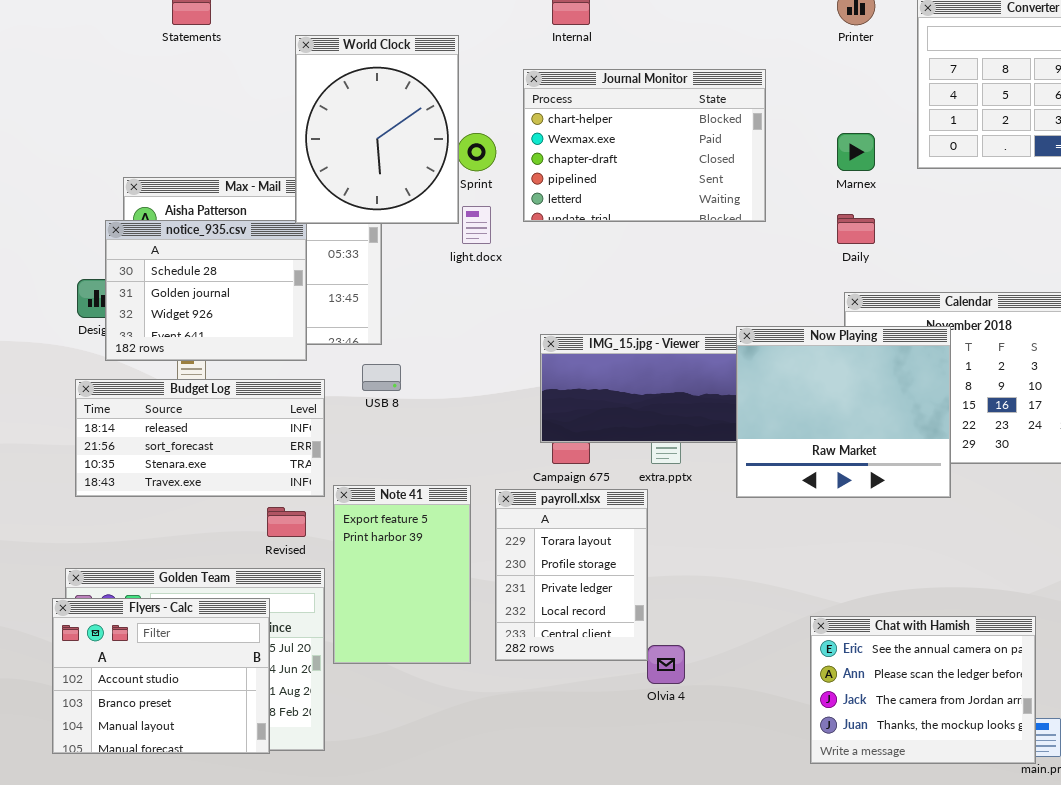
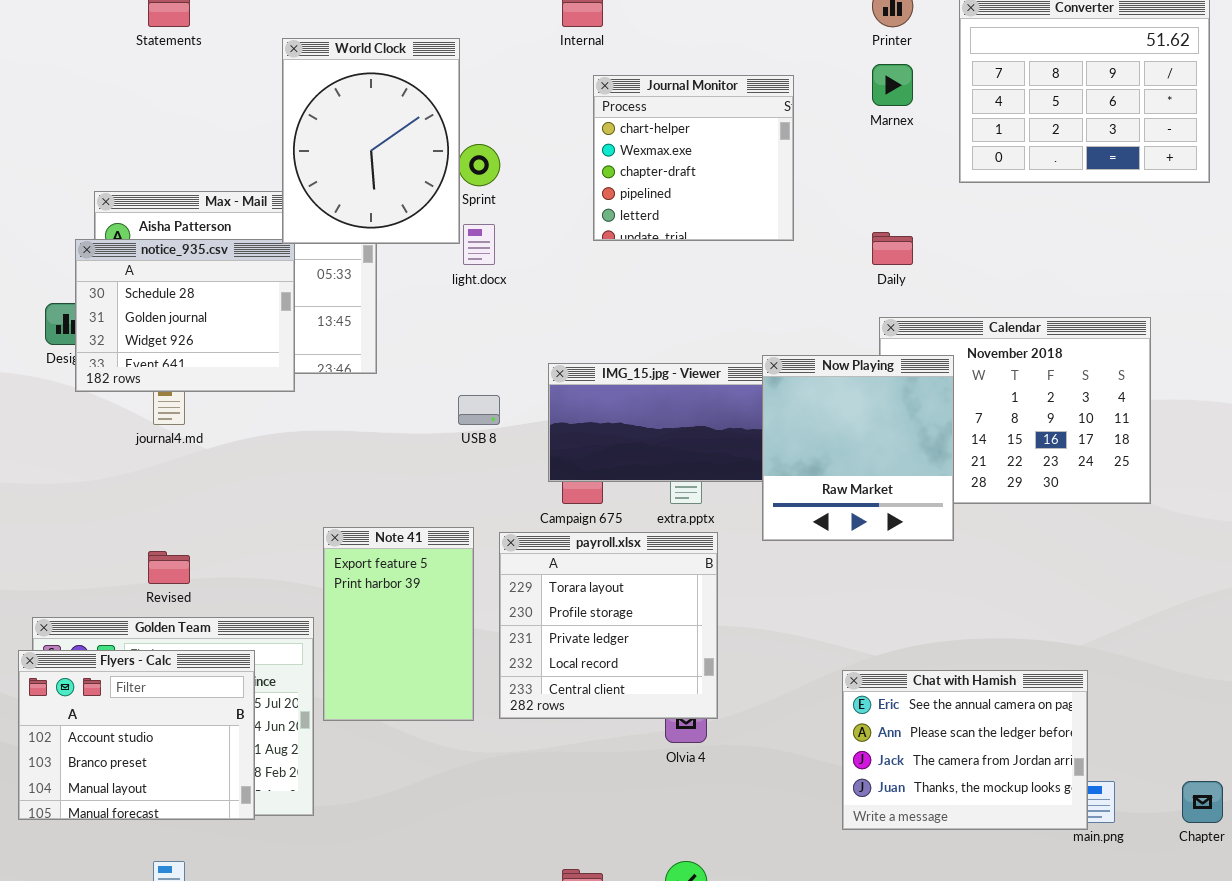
Journal Monitor: [523,69,766,222] -> [593,75,794,241], resized
Marnex: [837,133,875,171] -> [872,64,913,106], moved
Now Playing: [736,326,951,498] -> [762,355,954,541], resized
USB 8: [362,364,401,391] -> [458,395,500,425], moved
Budget Log: [75,379,325,497] -> none, closed
payroll.xlsx: [495,489,648,661] -> [499,532,718,719], resized
Revised: [267,507,306,537] -> [148,551,190,584], moved

